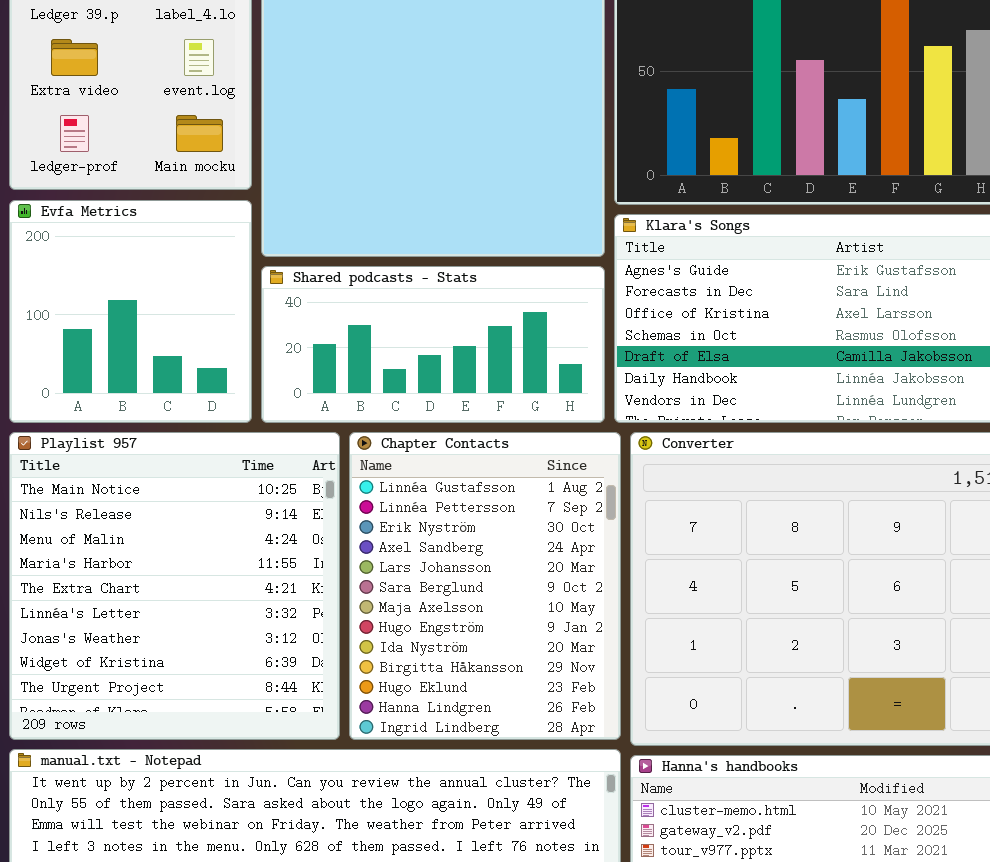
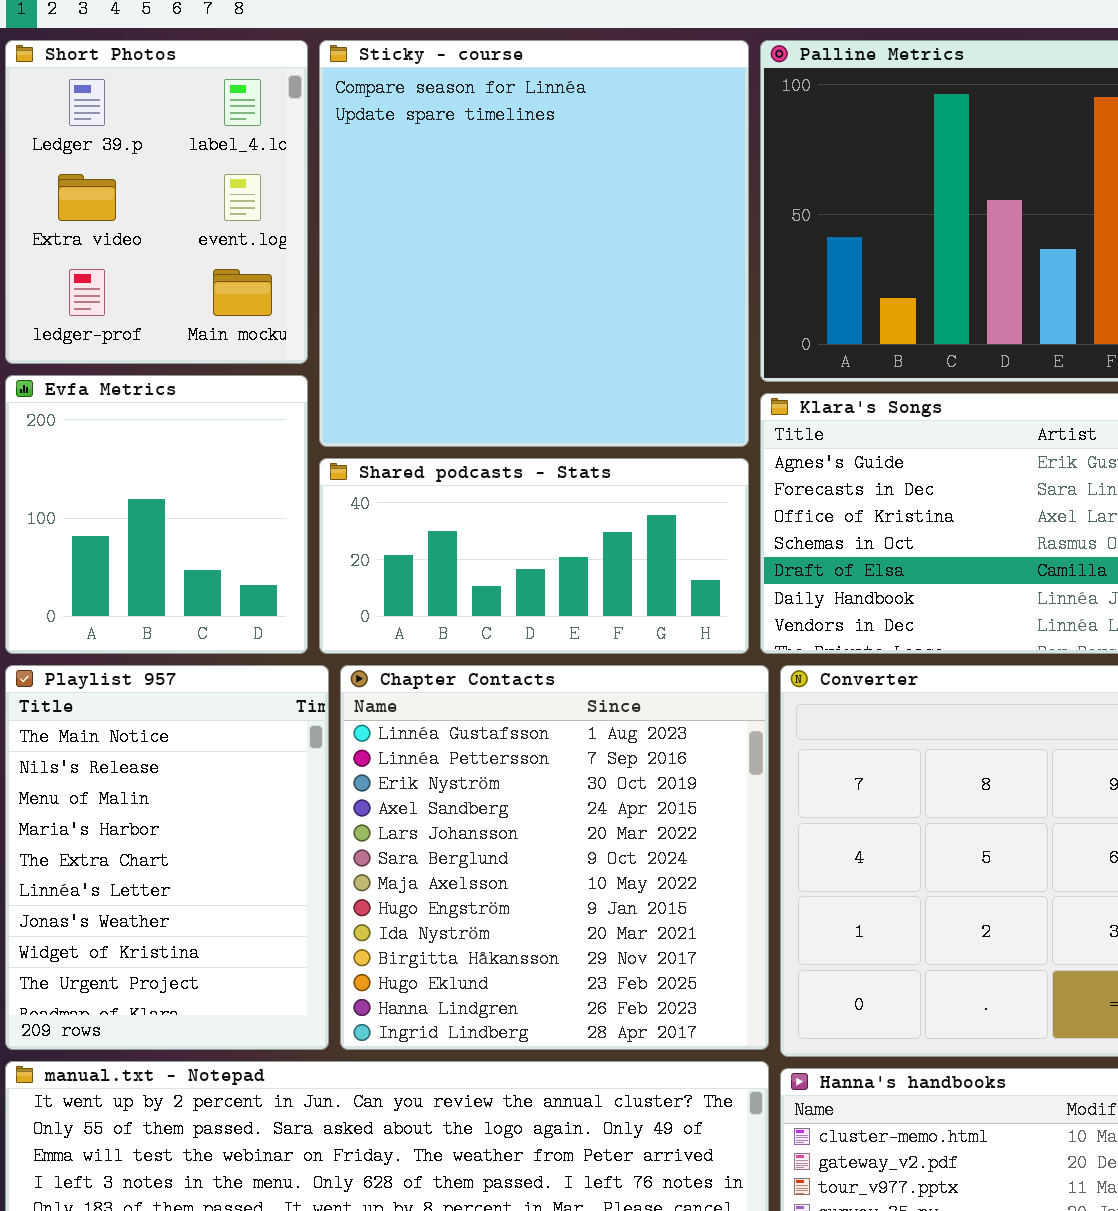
Playlist 957: [9,432,340,740] -> [5,665,329,1050], resized
Chapter Contacts: [349,432,621,740] -> [340,665,769,1050], resized

